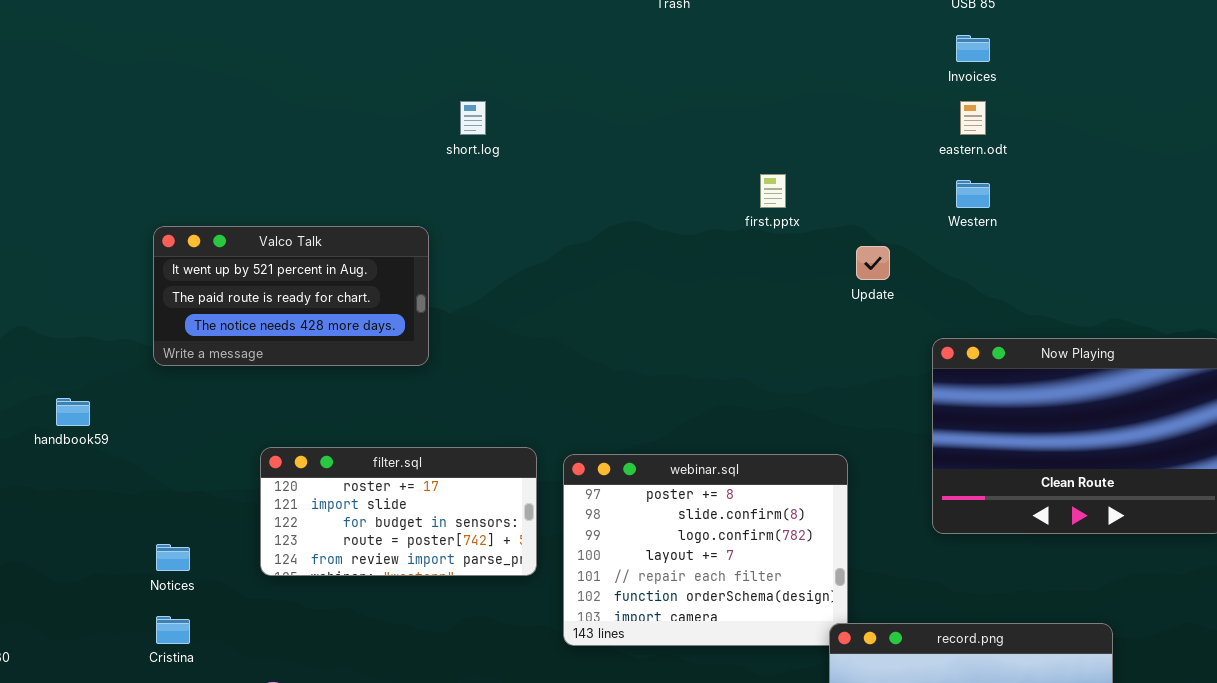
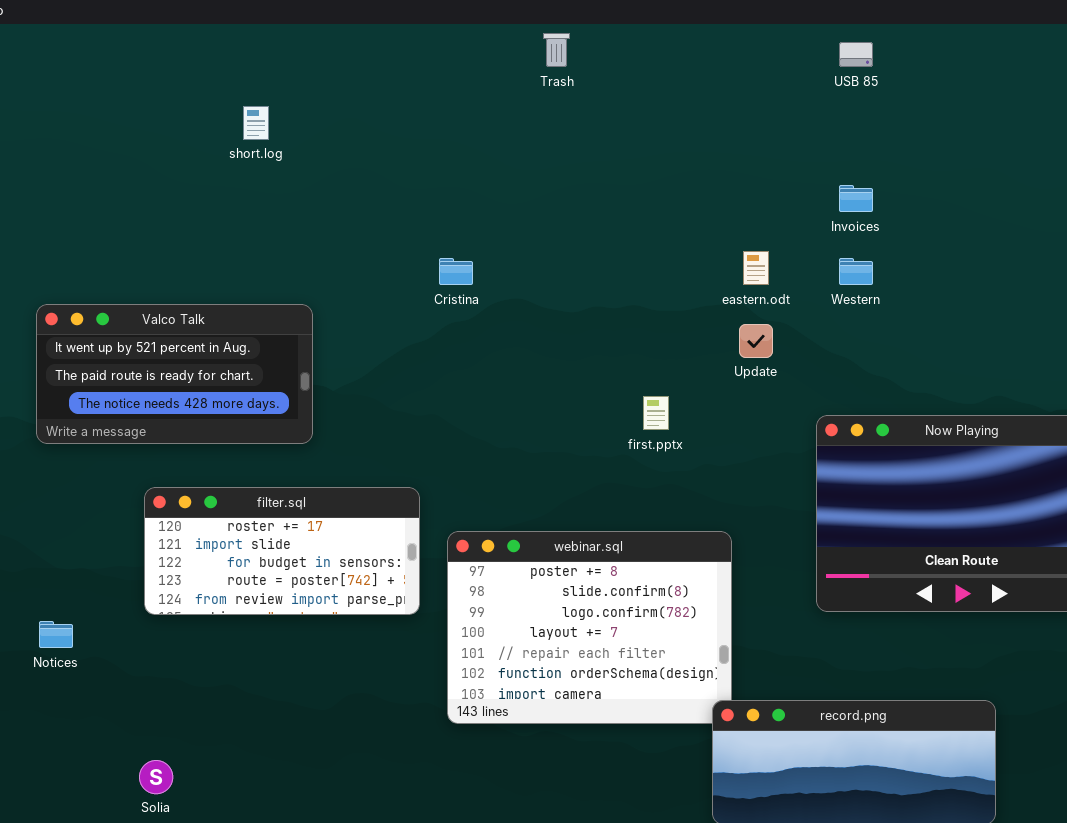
Invoices: [956,35,990,62] -> [839,185,873,212], moved
short.log: [460,101,486,135] -> [243,106,269,140], moved
eastern.odt: [960,101,986,135] -> [743,251,769,285], moved
first.pptx: [760,174,786,208] -> [643,396,669,430], moved
filter.sql: [260,447,537,576] -> [144,487,420,615], moved
Cristina: [156,616,190,644] -> [439,258,473,285], moved

